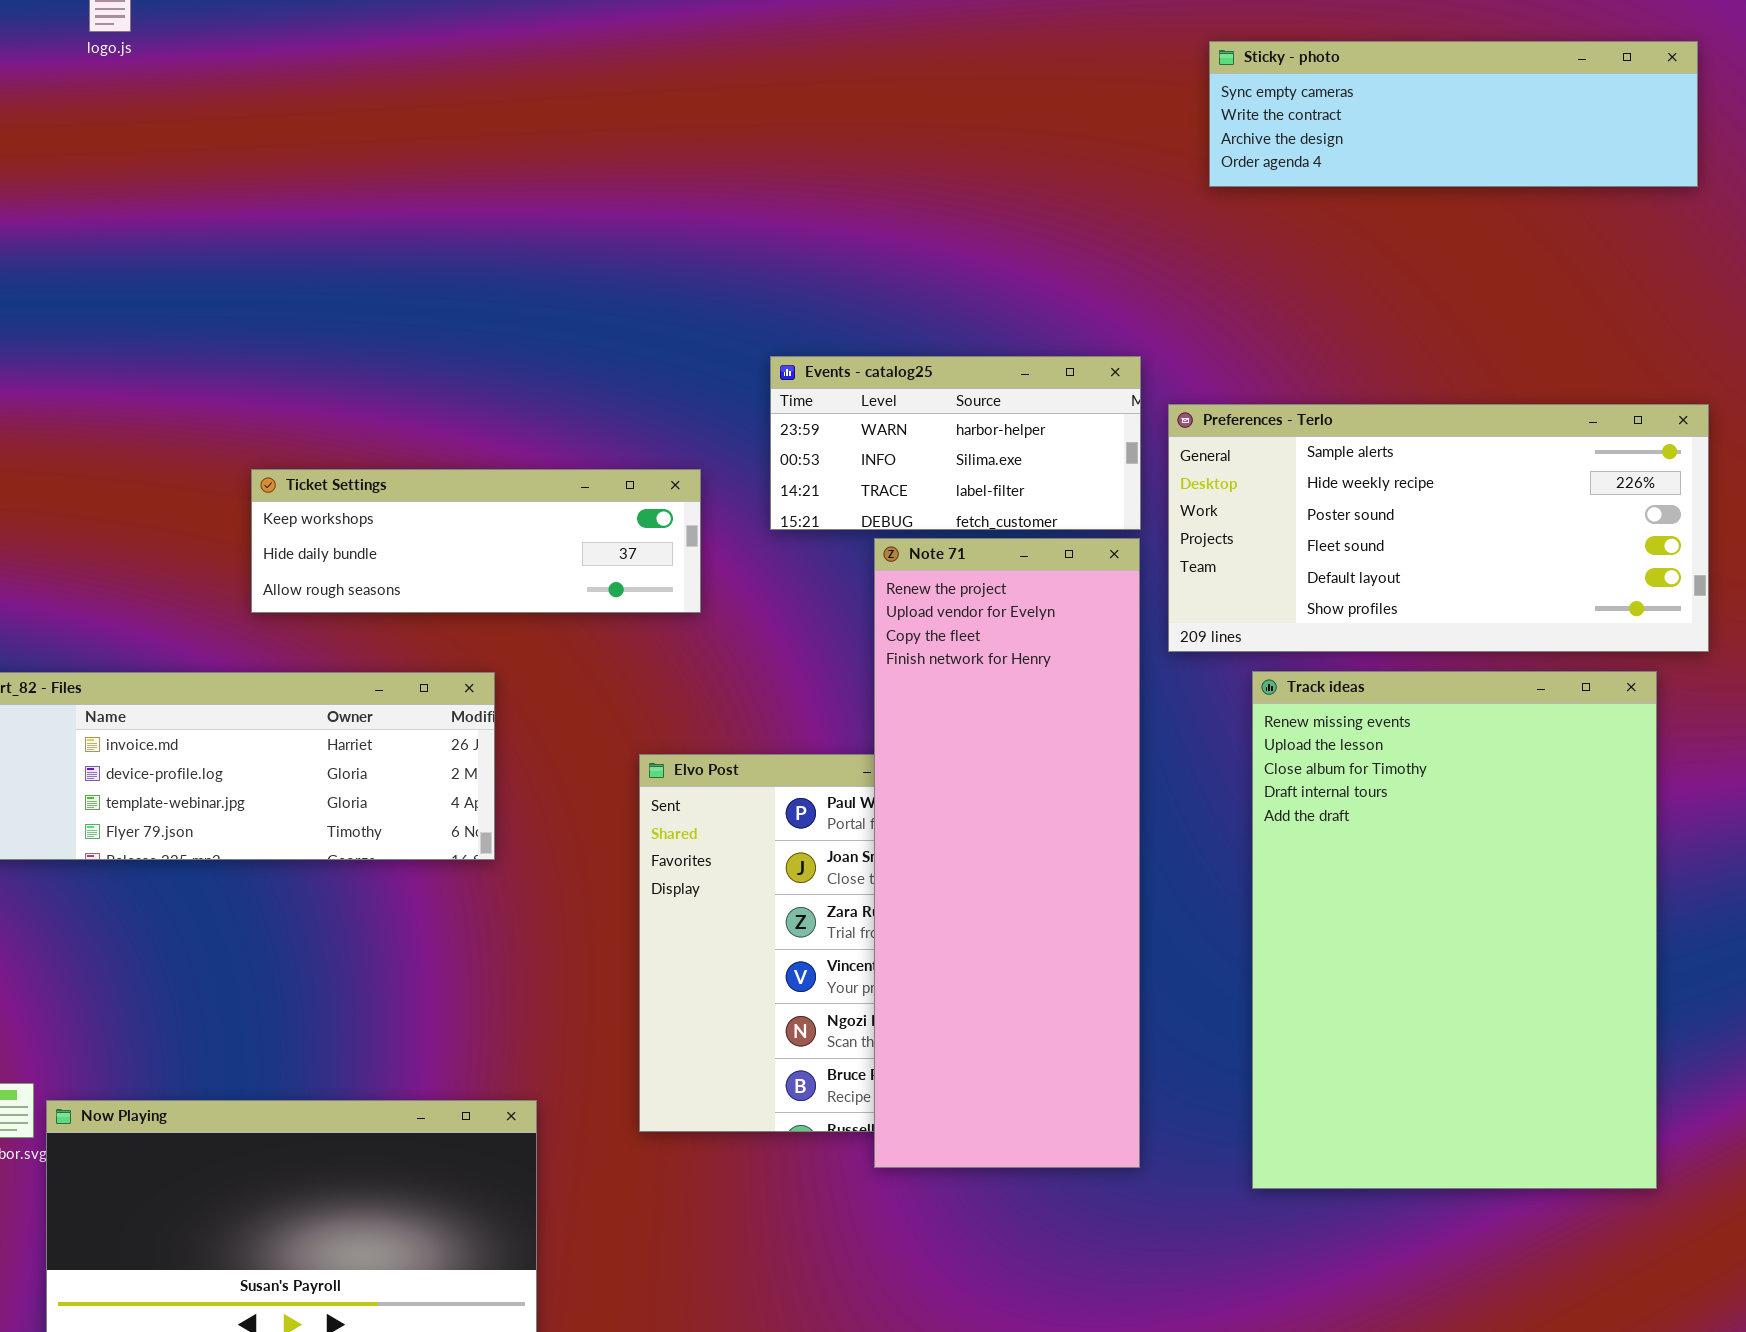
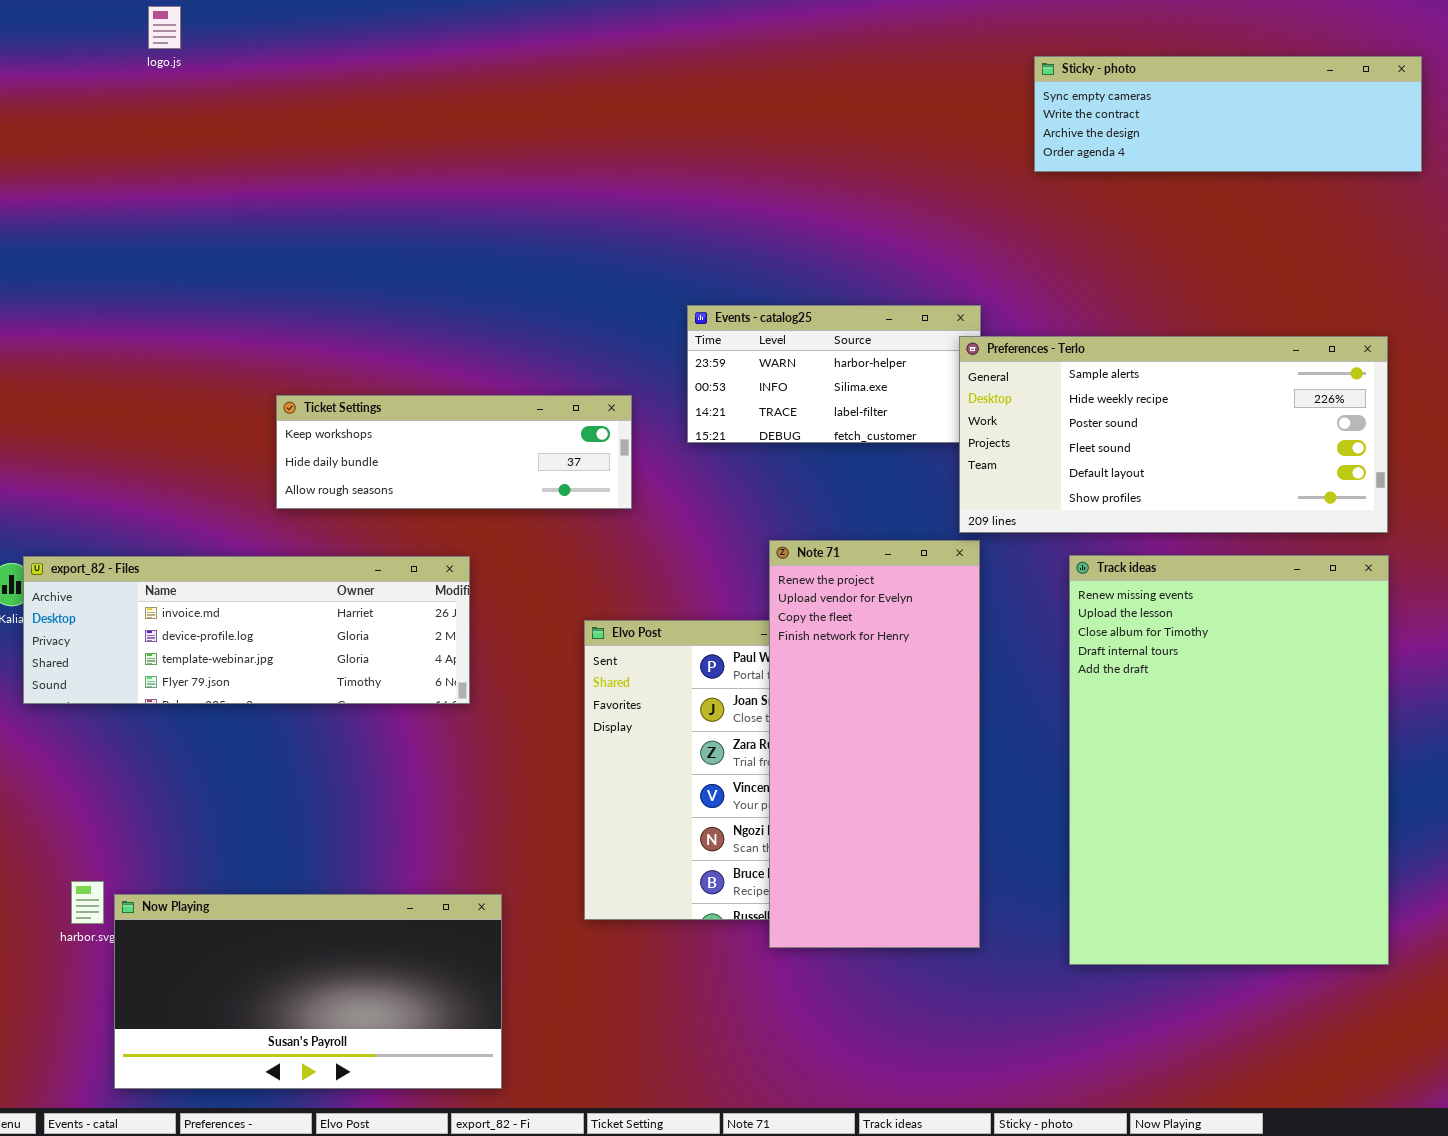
Preferences - Terlo: [1168,404,1709,652] -> [959,336,1388,533], moved
Note 71: [874,538,1140,1168] -> [769,540,980,948], resized

